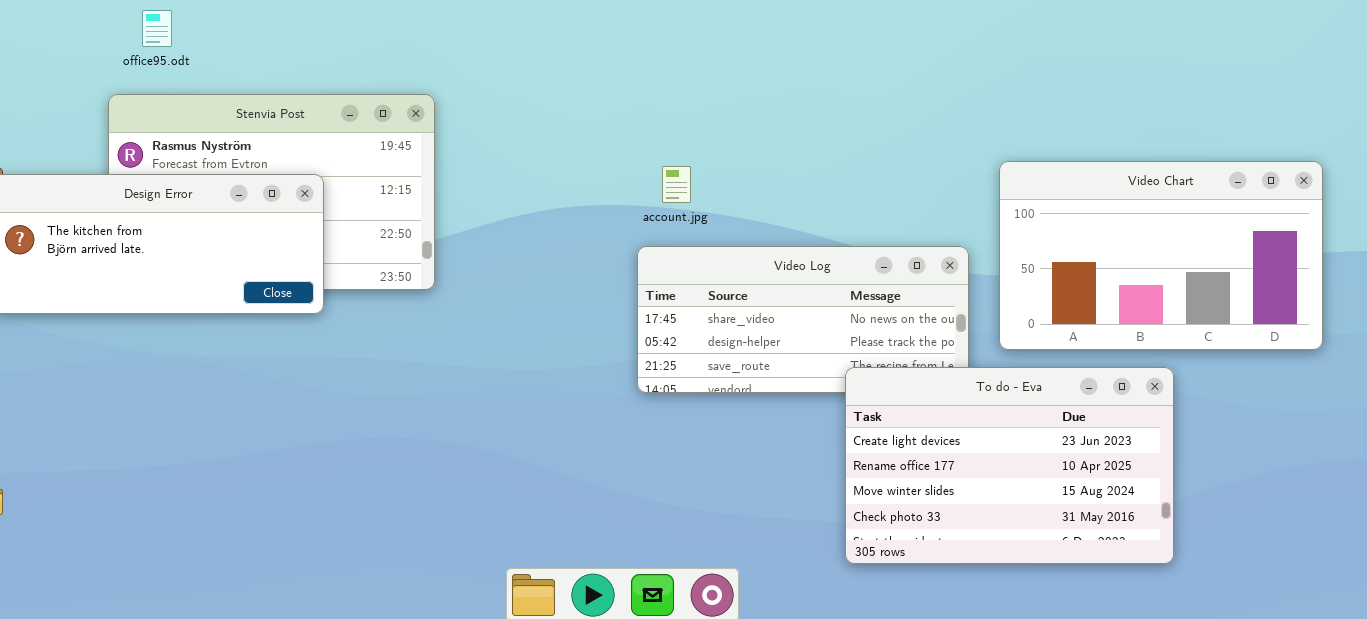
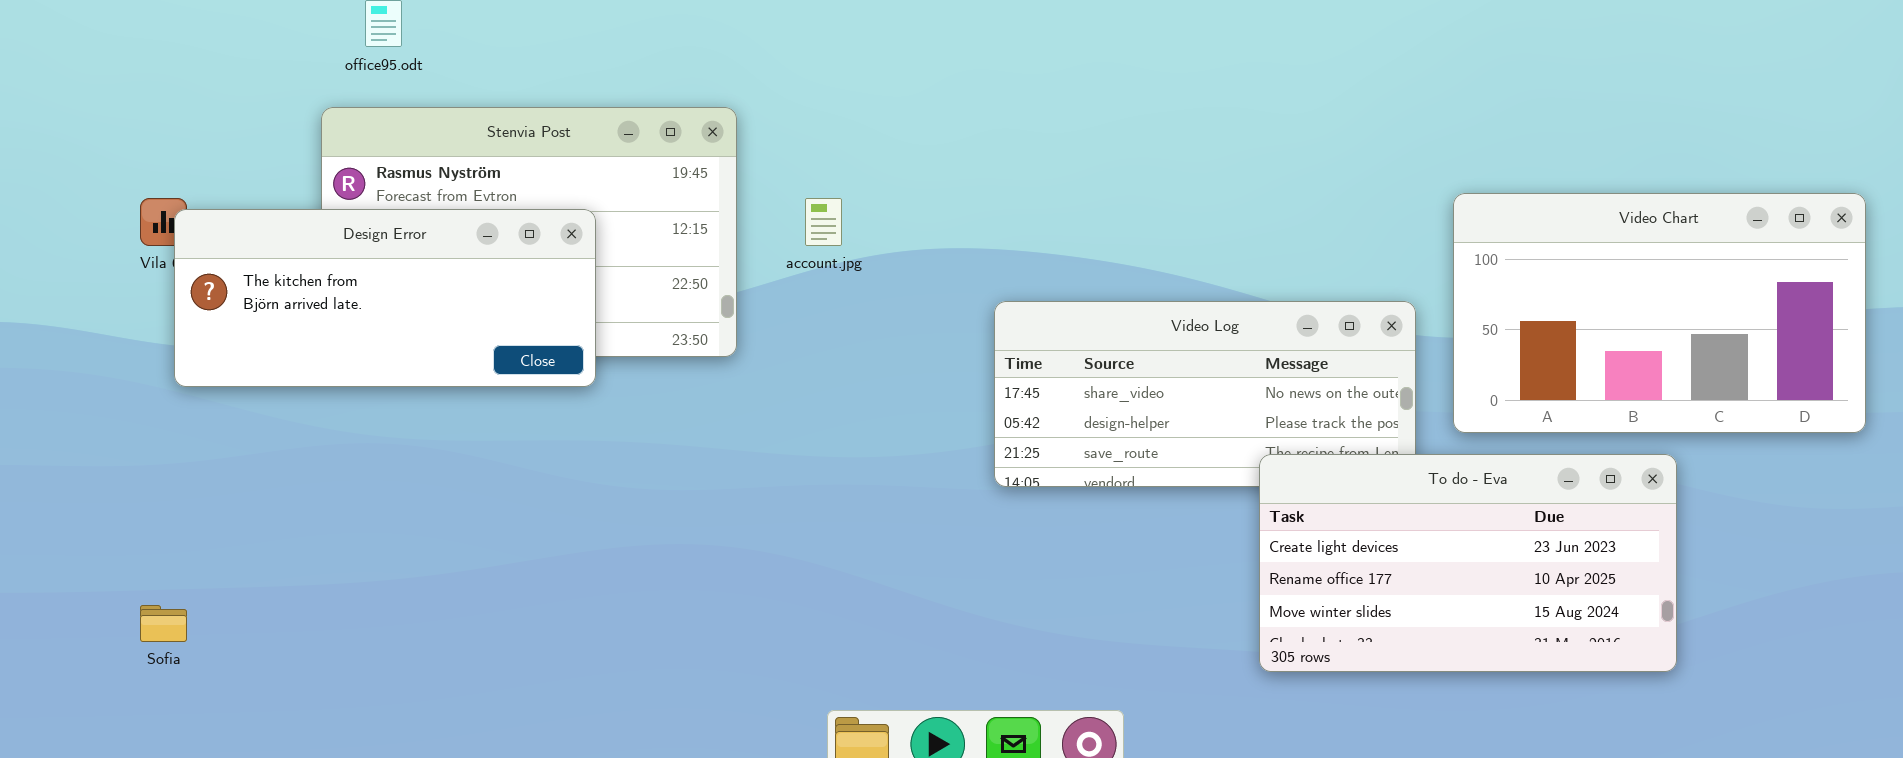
account.jpg: [662,166,691,203] -> [805,198,842,246], moved
To do - Eva: [845,367,1174,564] -> [1259,454,1677,672], resized

